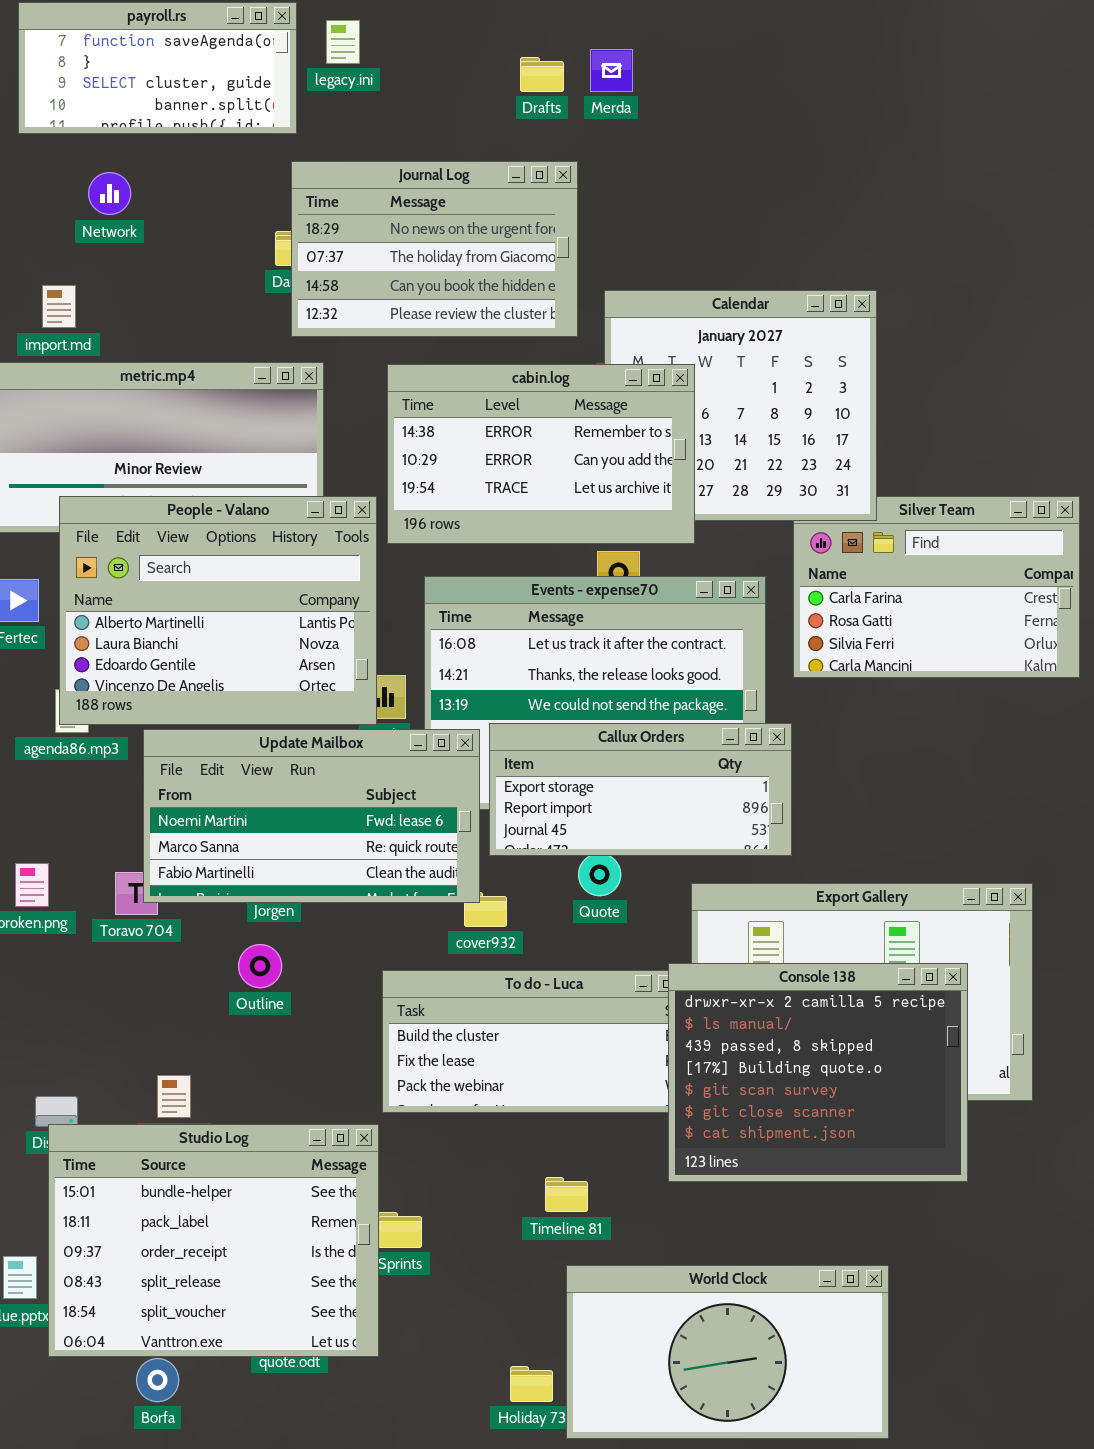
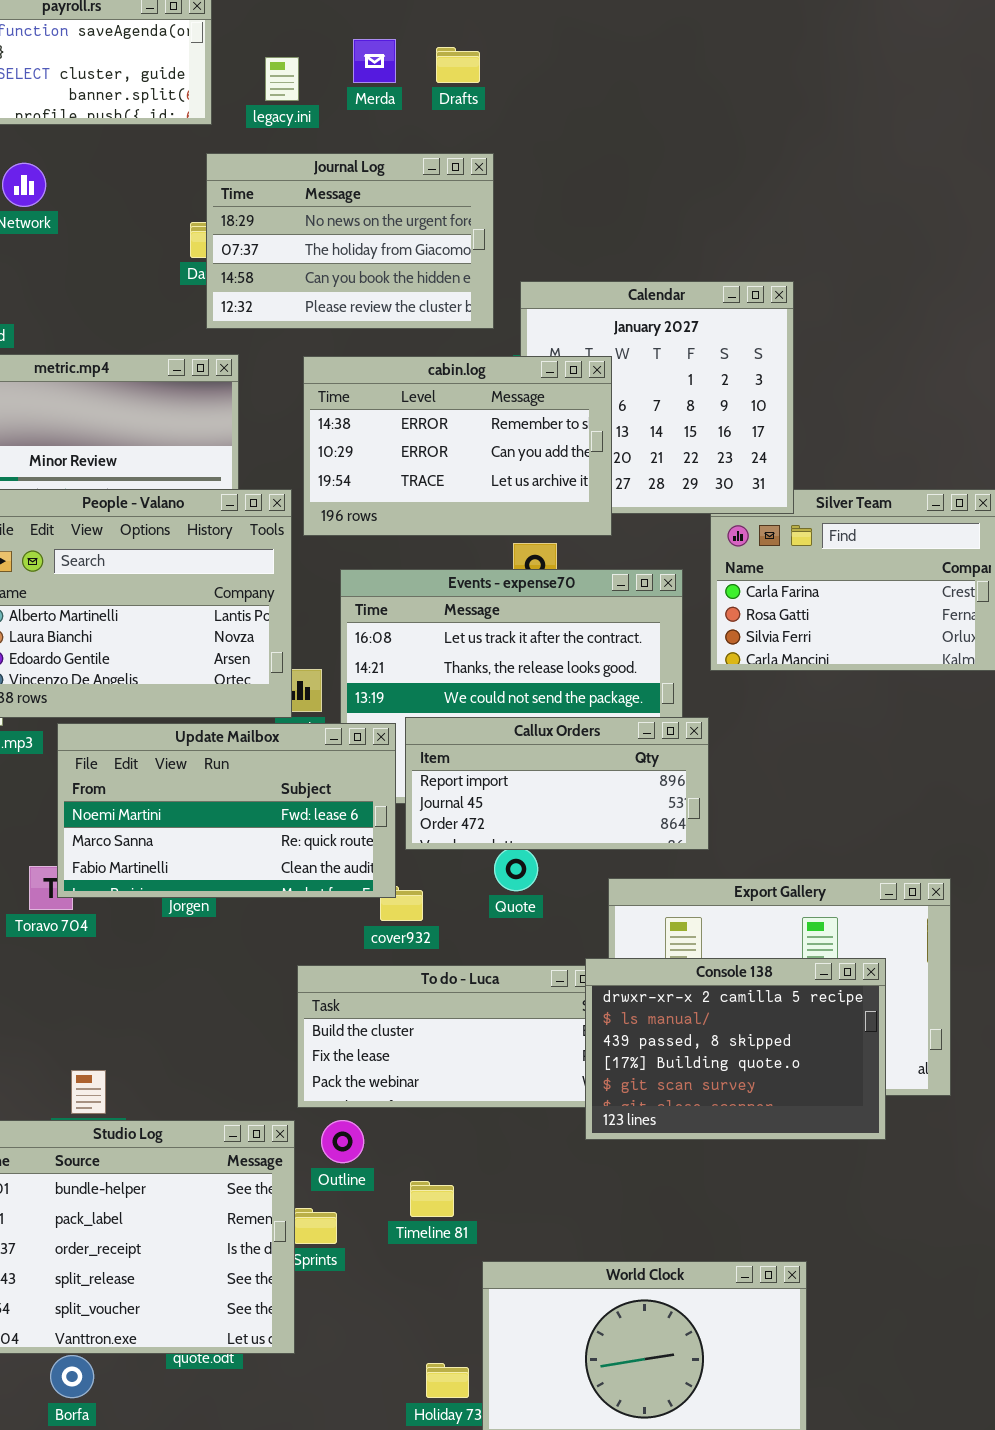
legacy.ini: [326,20,360,64] -> [265,57,299,101], moved
Merda: [590,49,633,92] -> [353,39,396,83], moved
Callux Orders: [489,723,792,856] -> [405,717,709,850], scrolled down 1 row
Outline: [238,944,282,988] -> [321,1120,364,1163], moved
Console 138: [668,963,968,1182] -> [585,958,886,1140], resized
Timeline 81: [545,1177,588,1212] -> [410,1181,454,1217], moved

